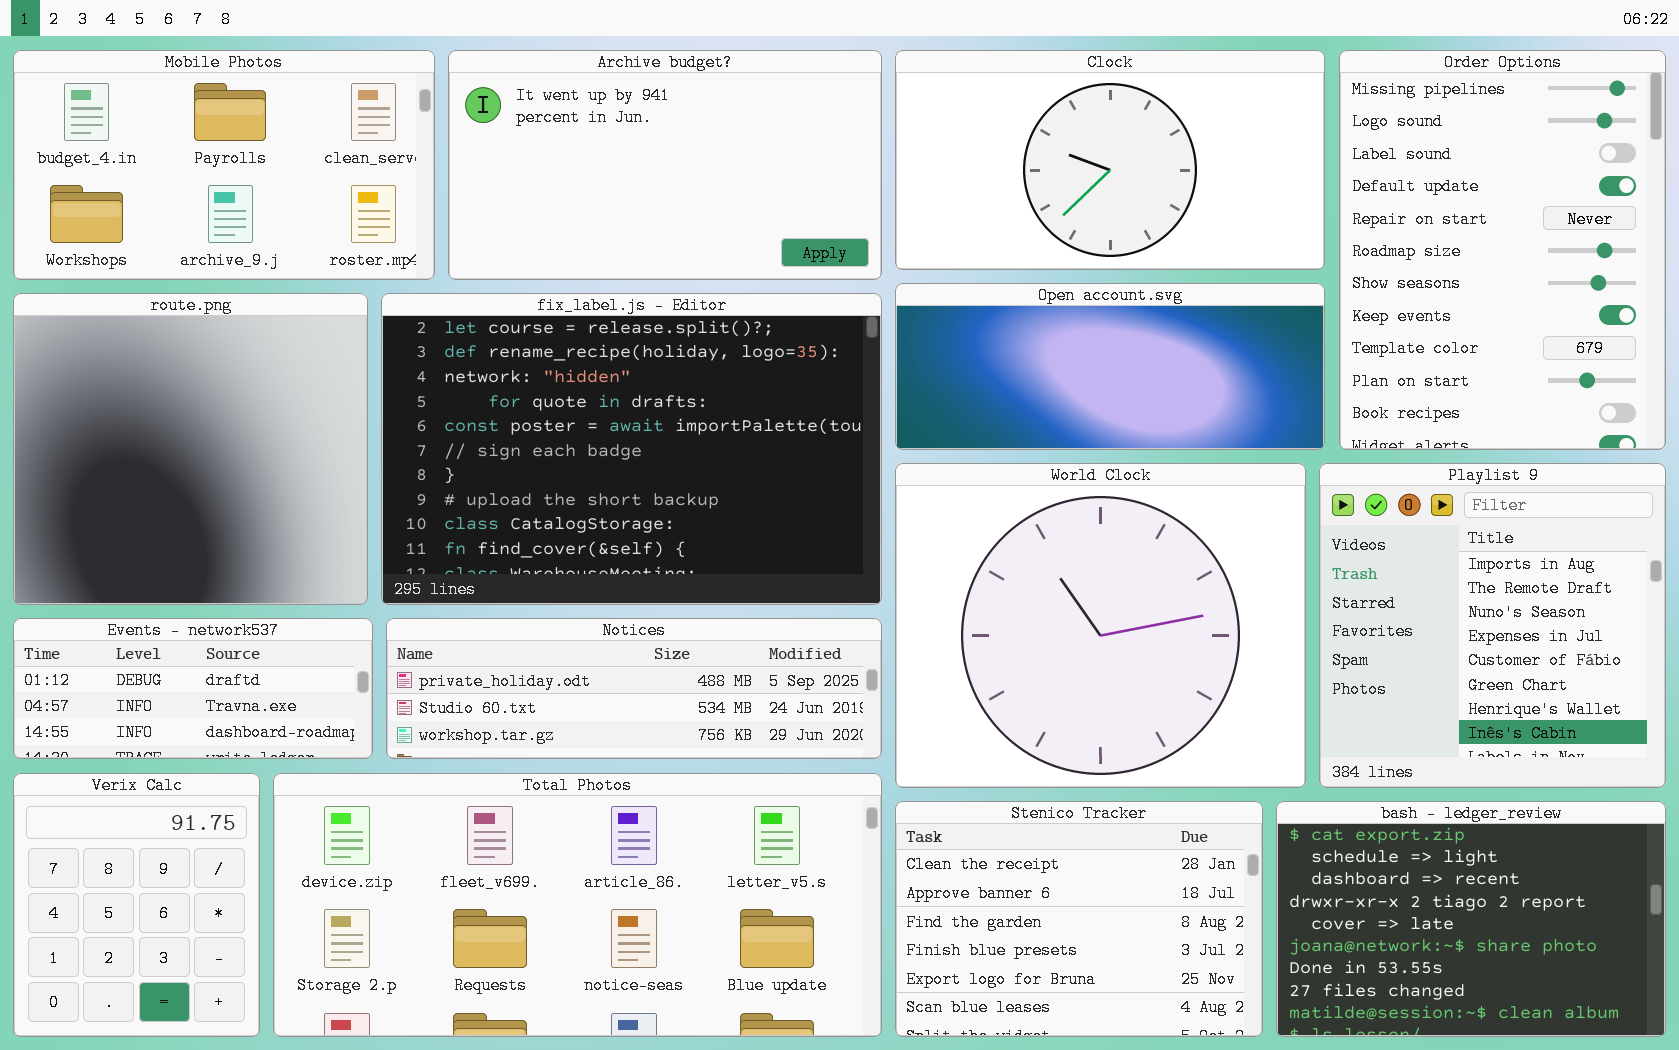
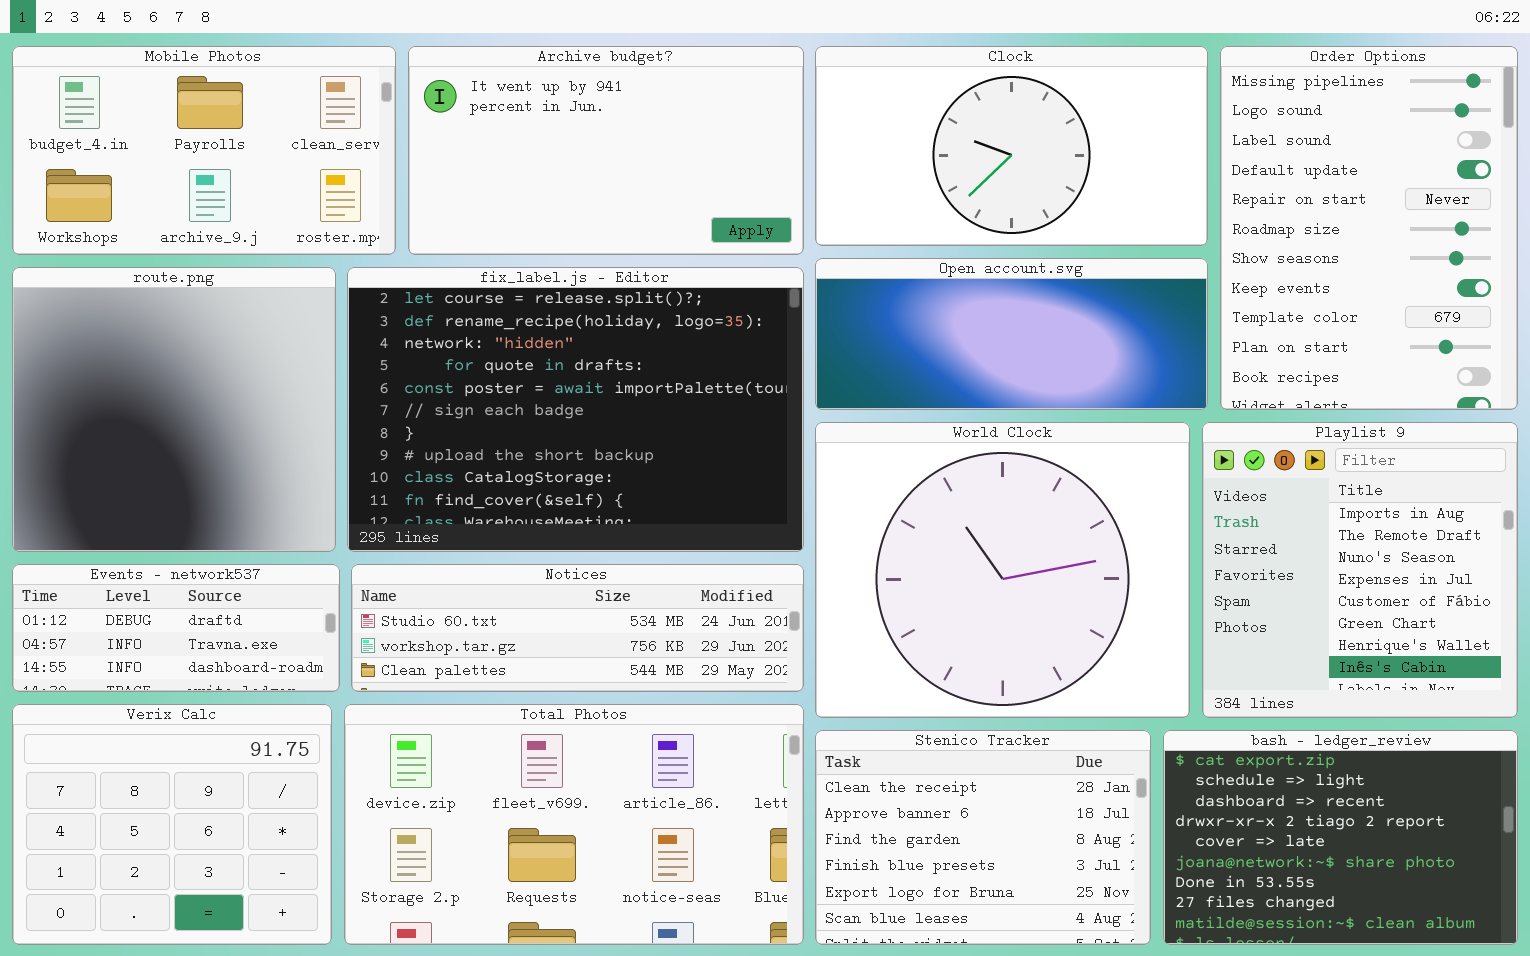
Notices: [386,618,882,759] -> [351,564,804,692], scrolled down 1 row
Verix Calc: [13,773,260,1037] -> [12,704,332,945], resized
Total Photos: [273,773,882,1037] -> [344,704,804,945], resized

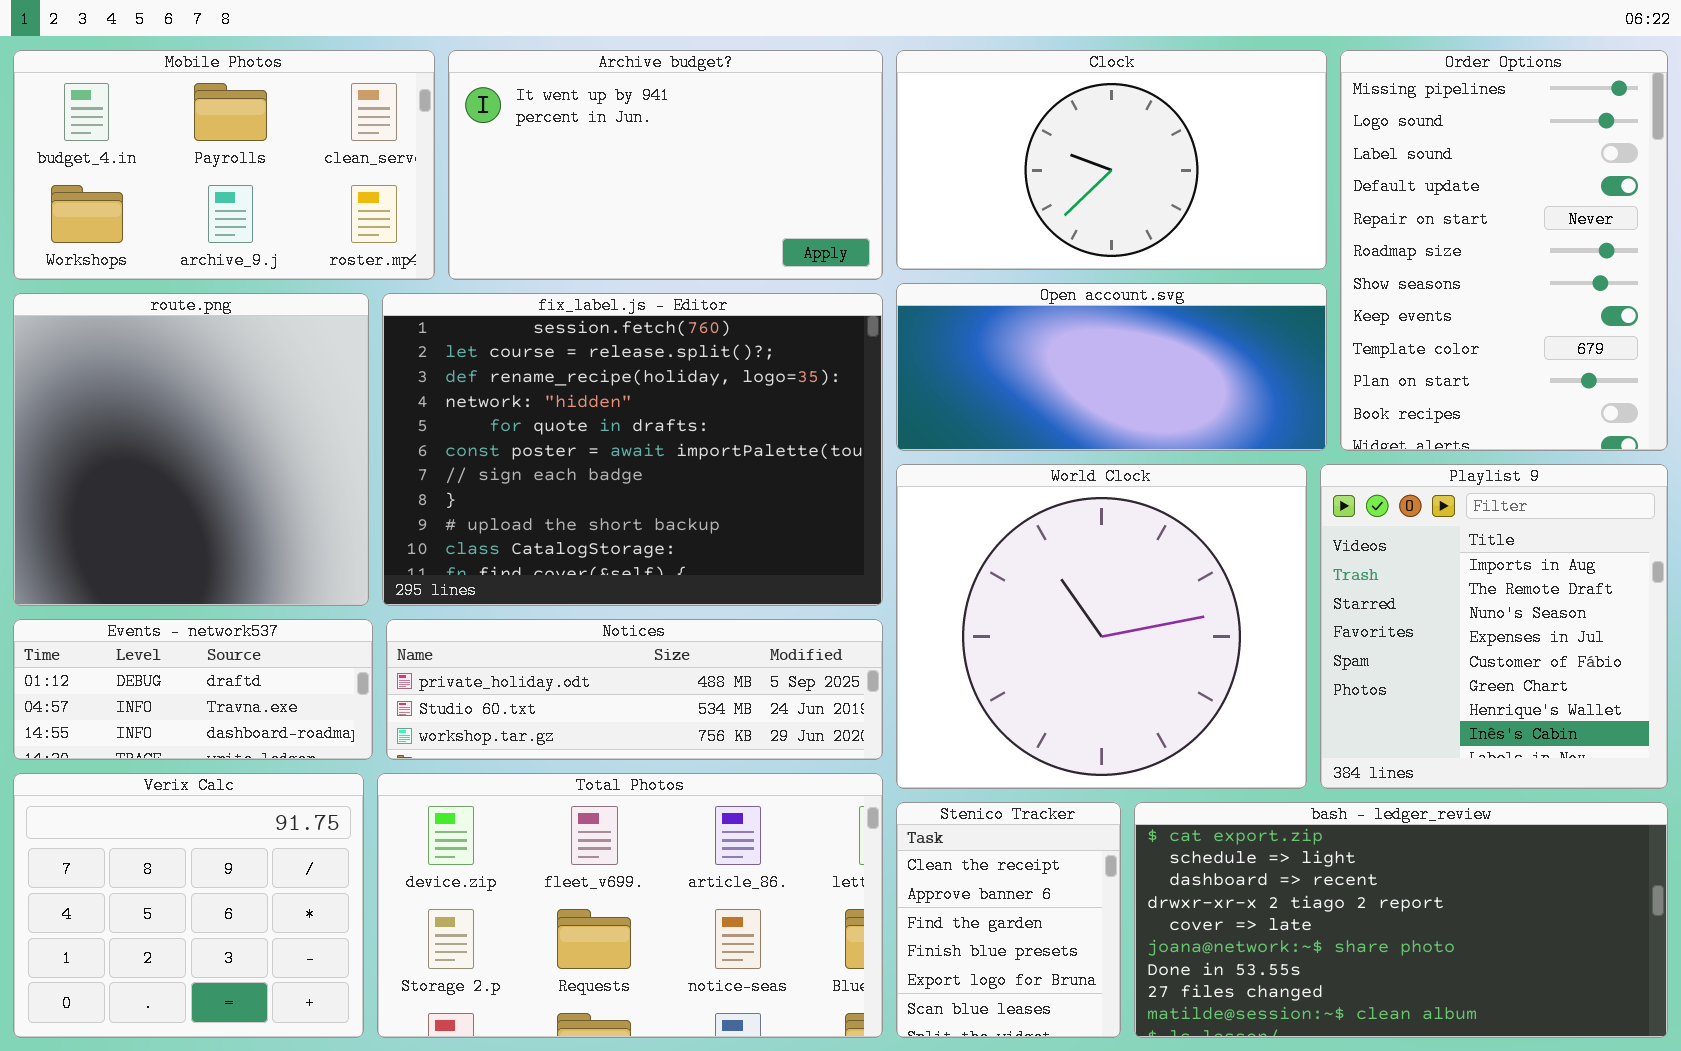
fix_label.js - Editor: [347,267,804,552] -> [382,293,883,606], scrolled up 1 row
Notices: [351,564,804,692] -> [386,619,883,760], scrolled up 1 row
Stenico Tracker: [815,730,1151,945] -> [896,802,1121,1038], resized
bash - ledger_review: [1163,730,1518,945] -> [1134,802,1668,1038], resized

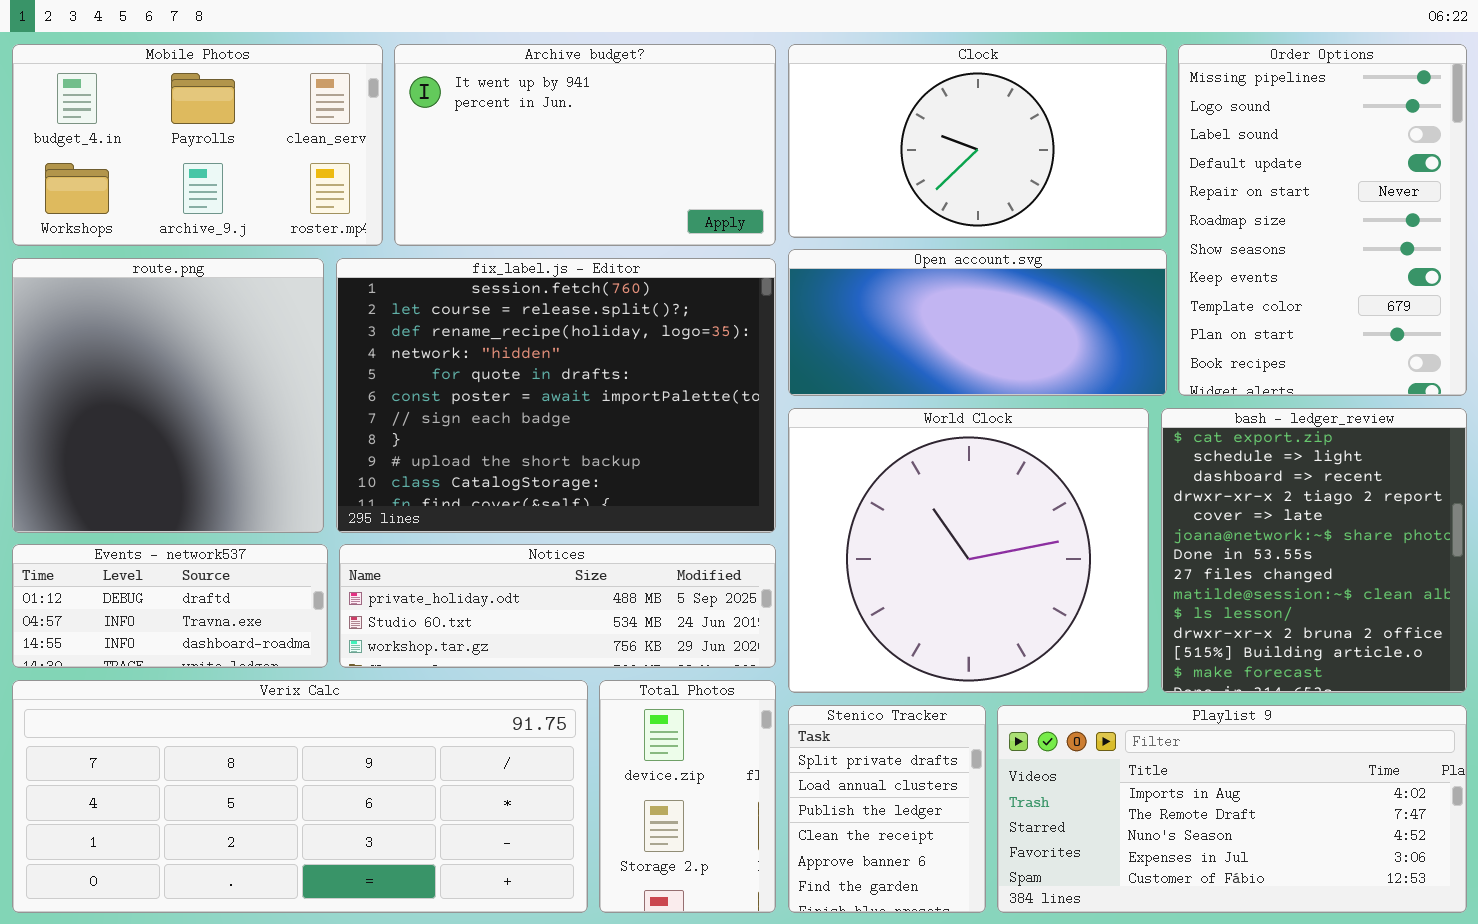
Playlist 9: [1320,464,1668,789] -> [997,705,1467,913], moved, resized
Verix Calc: [13,773,364,1038] -> [12,680,588,913], resized
Total Photos: [377,773,883,1038] -> [599,680,776,913], resized
Stenico Tracker: [896,802,1121,1038] -> [788,705,986,913], scrolled up 3 rows
bash - ledger_review: [1134,802,1668,1038] -> [1161,408,1467,693], moved, resized

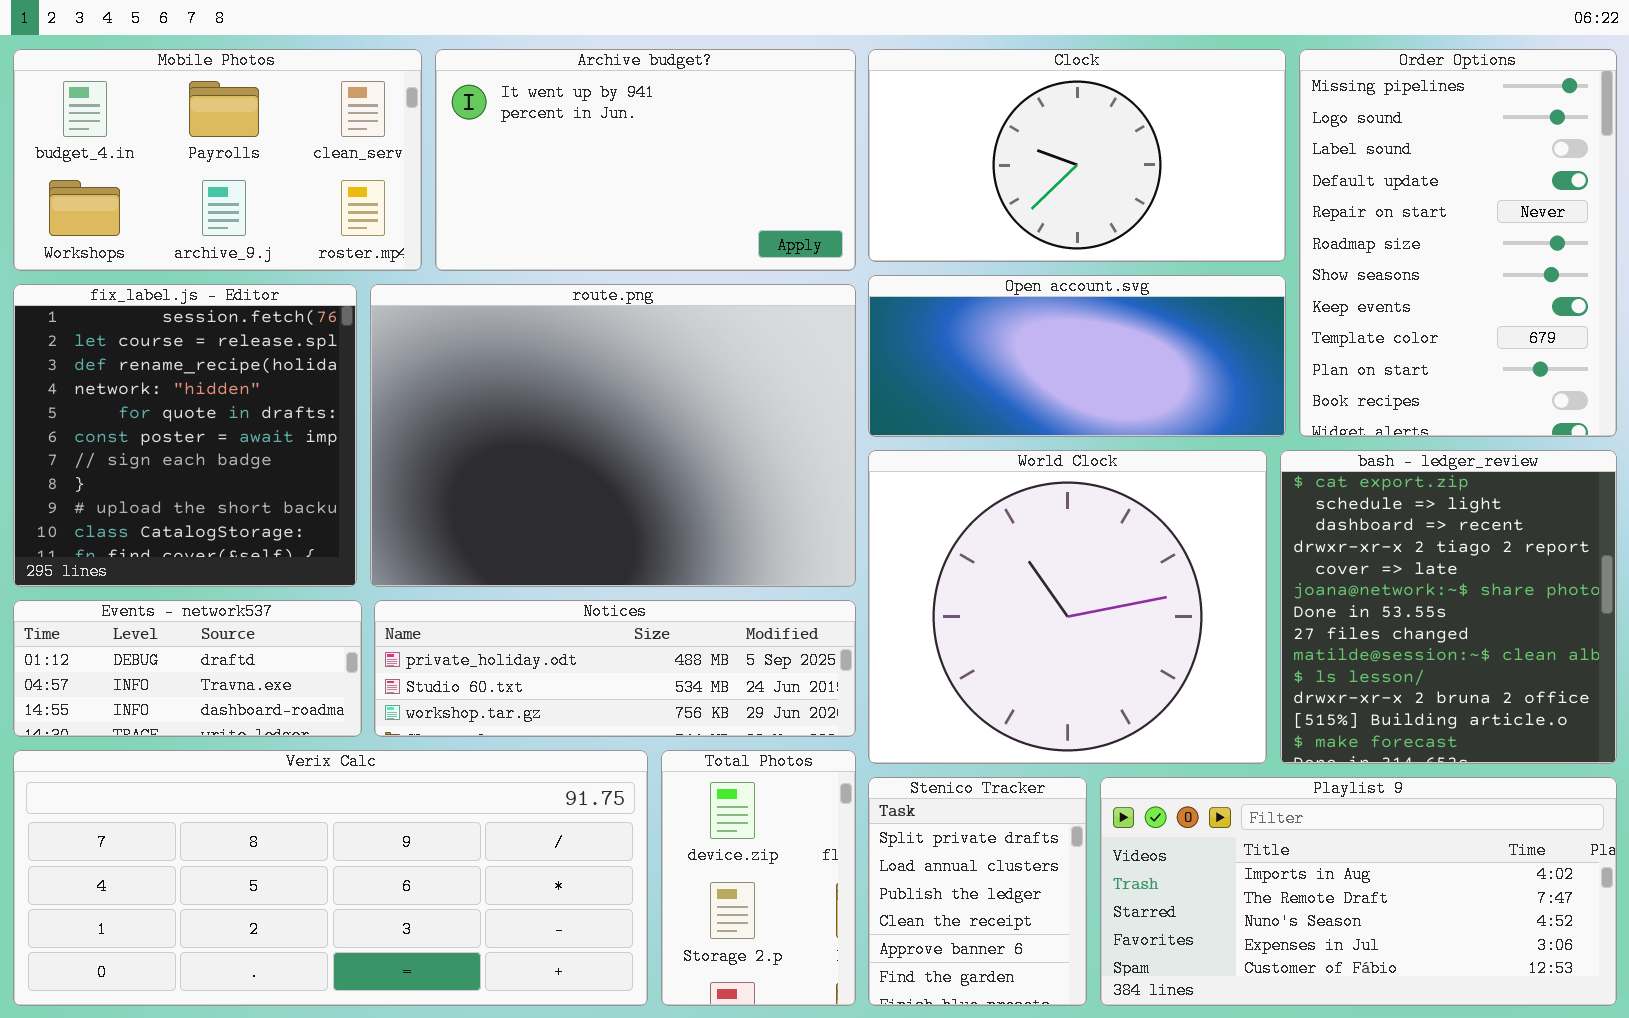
route.png: [12,258,324,533] -> [370,284,856,587], moved, resized
fix_label.js - Editor: [336,258,776,533] -> [13,284,357,587], moved, resized

